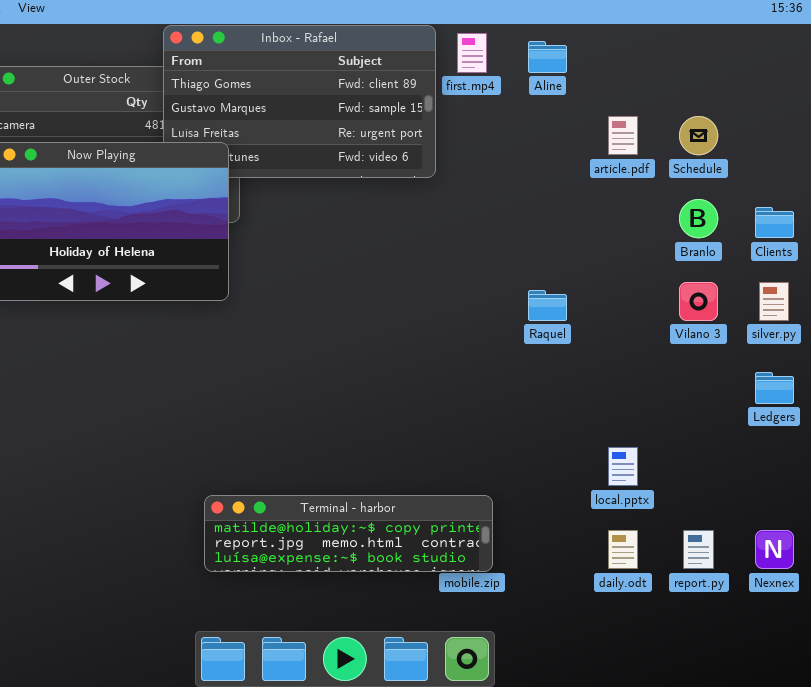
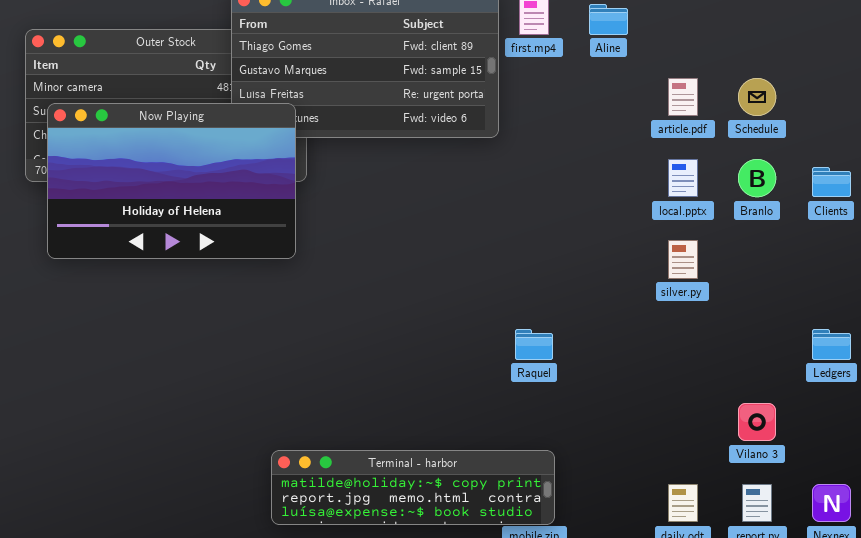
Vilano 3: [679,282,718,321] -> [738,403,776,441], moved
silver.py: [759,282,789,321] -> [668,240,698,279], moved
Raquel: [528,290,567,321] -> [515,329,553,360], moved
local.pptx: [608,447,638,486] -> [668,159,698,197], moved

